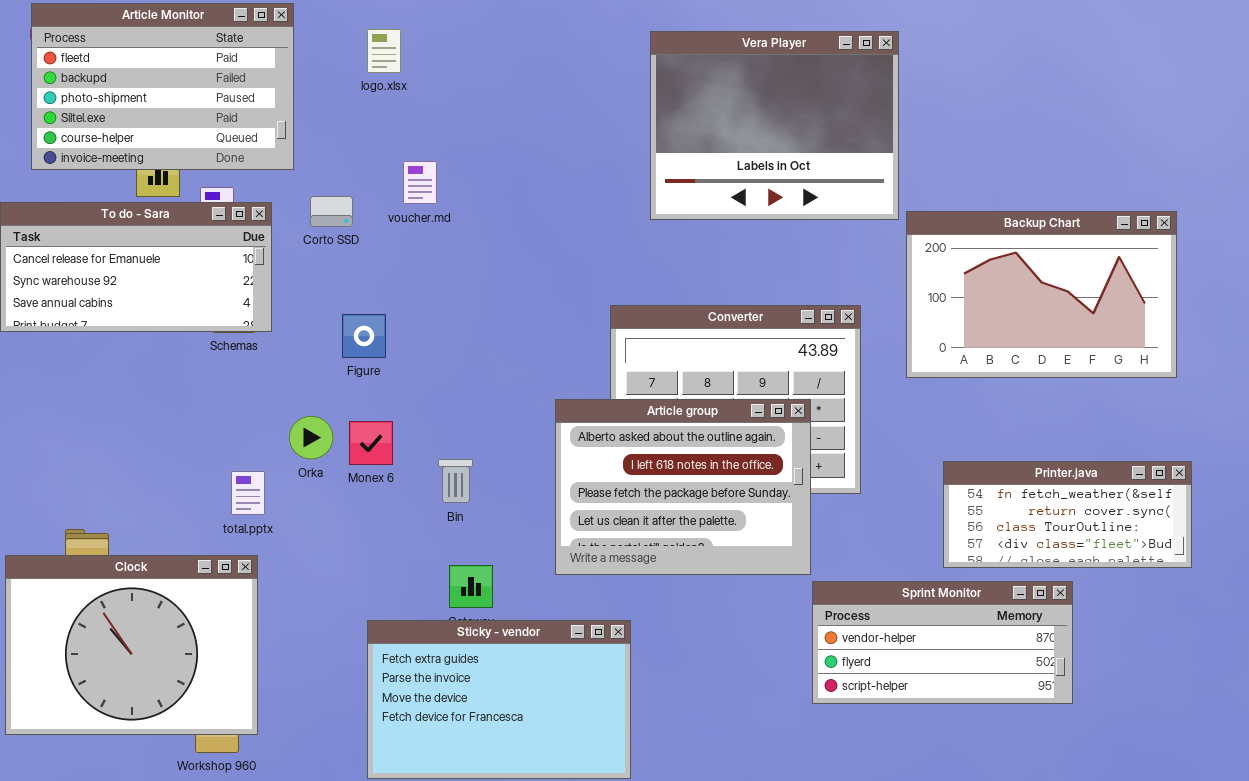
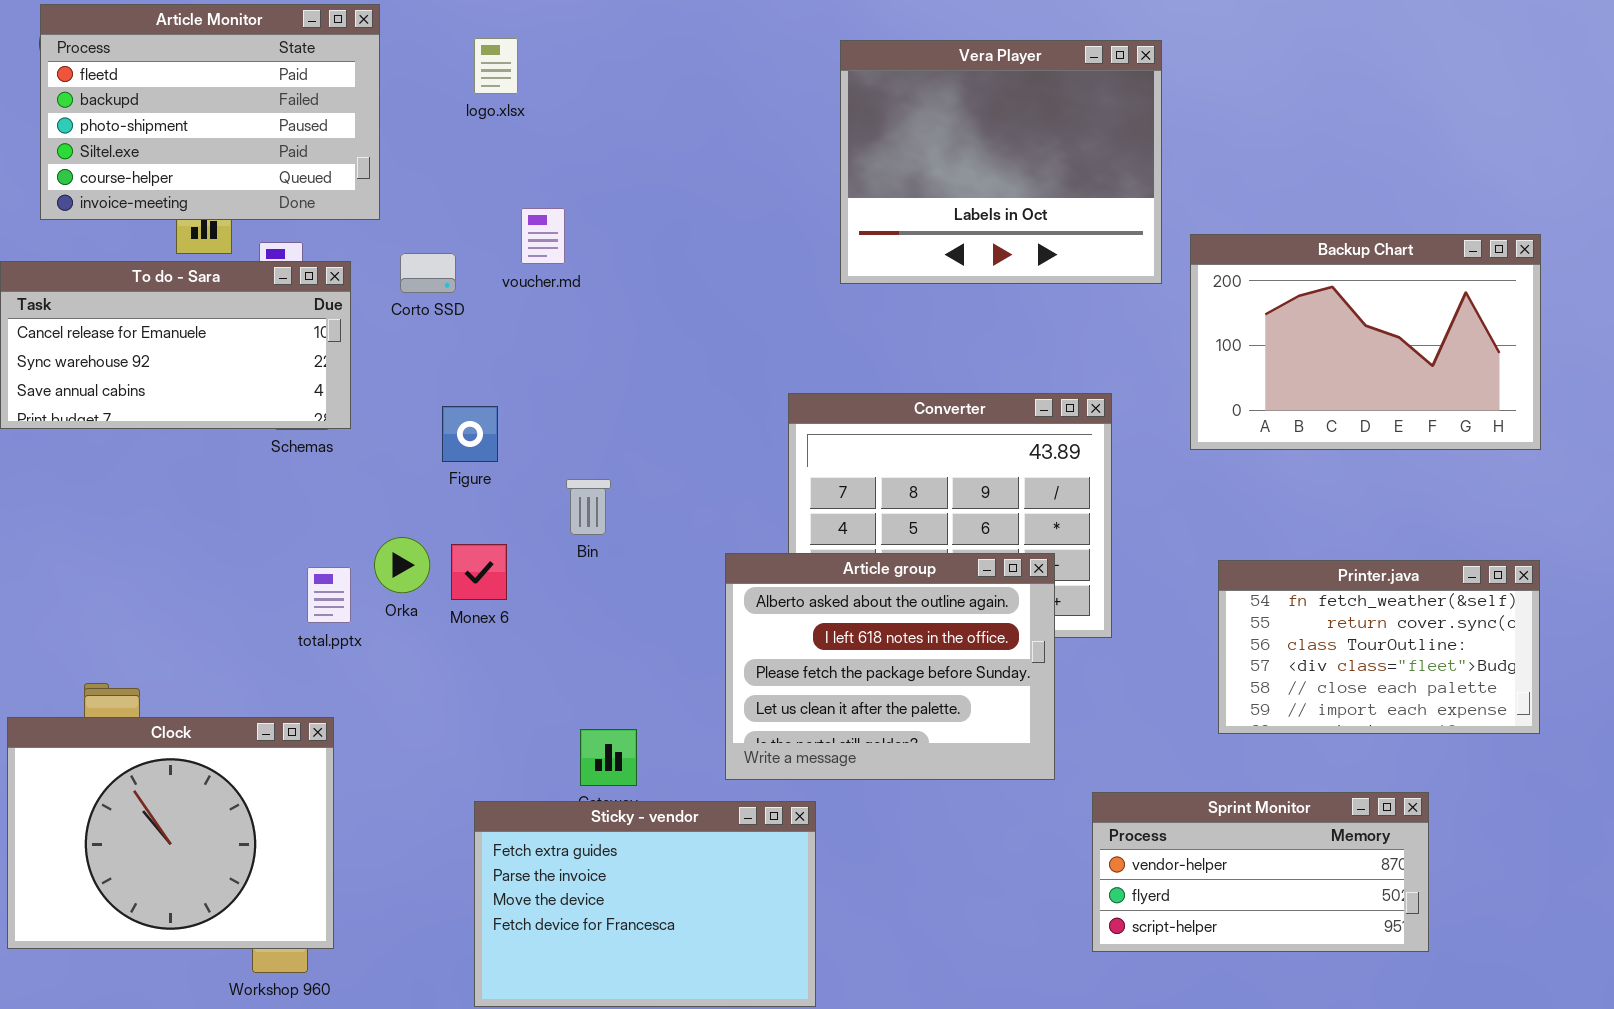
Backup Chart: [906,211,1177,378] -> [1190,234,1541,450], moved
Article group: [555,399,811,575] -> [725,553,1055,780], moved
Bin: [438,459,473,503] -> [566,479,611,535], moved
Printer.java: [943,461,1192,568] -> [1218,560,1540,734], resized
total.pptx: [231,471,265,515] -> [307,567,351,623], moved
Sprint Monitor: [812,581,1073,704] -> [1092,792,1429,952], moved

